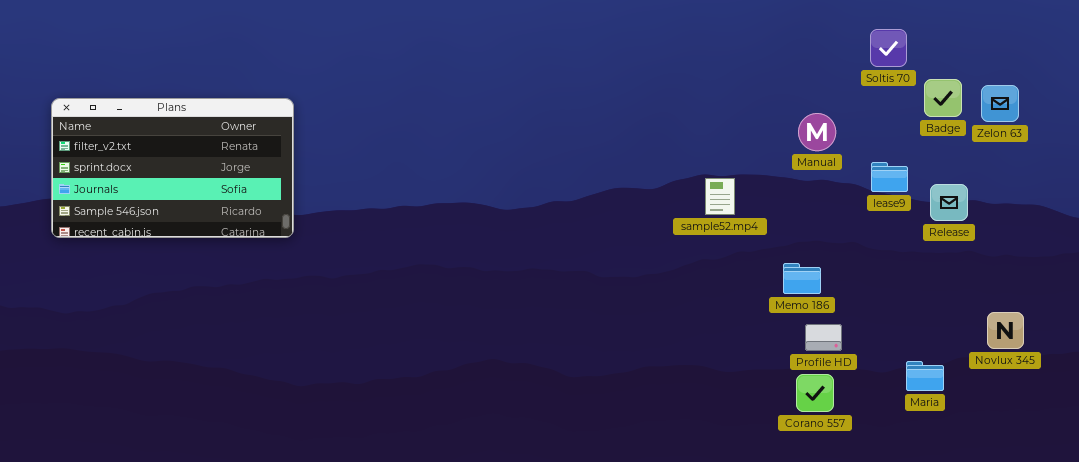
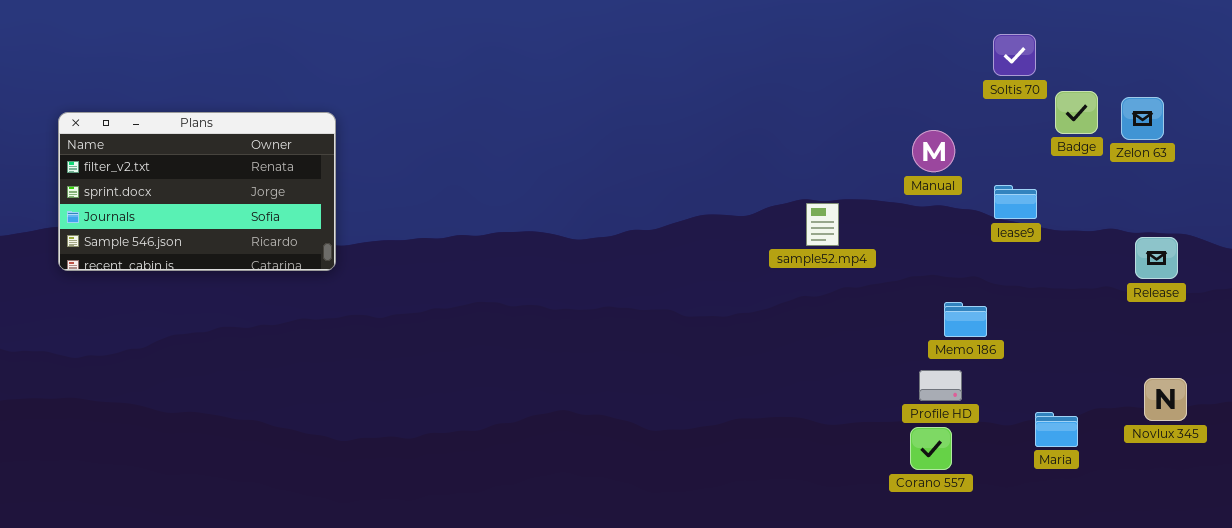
Release: [930,184,968,221] -> [1135,237,1178,279], moved
Memo 186: [783,263,821,294] -> [944,302,987,337], moved
Novlux 345: [987,312,1024,349] -> [1144,378,1187,421], moved

